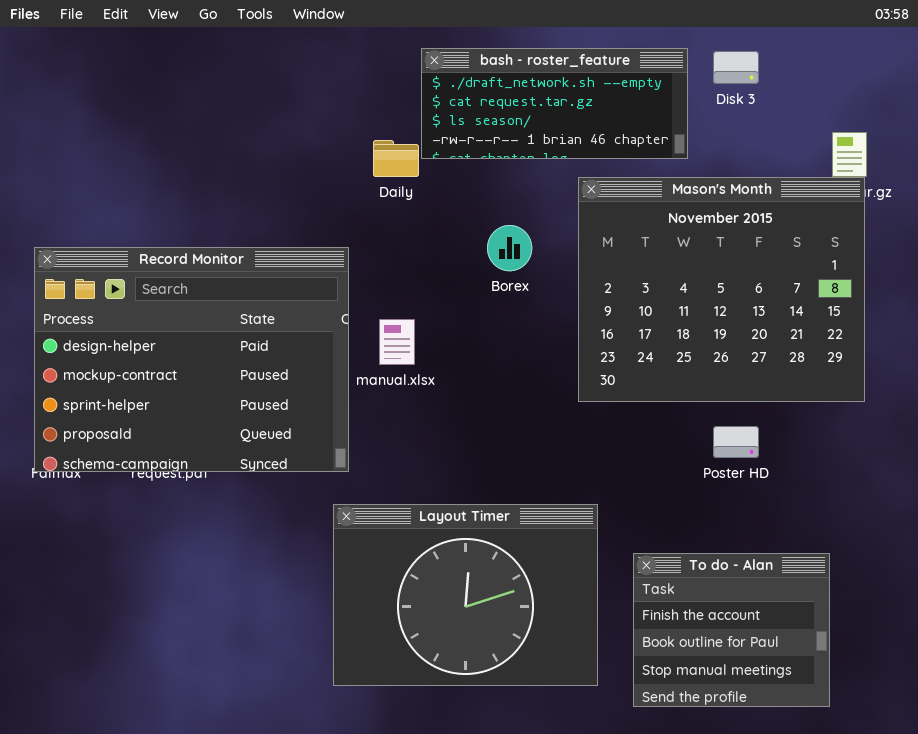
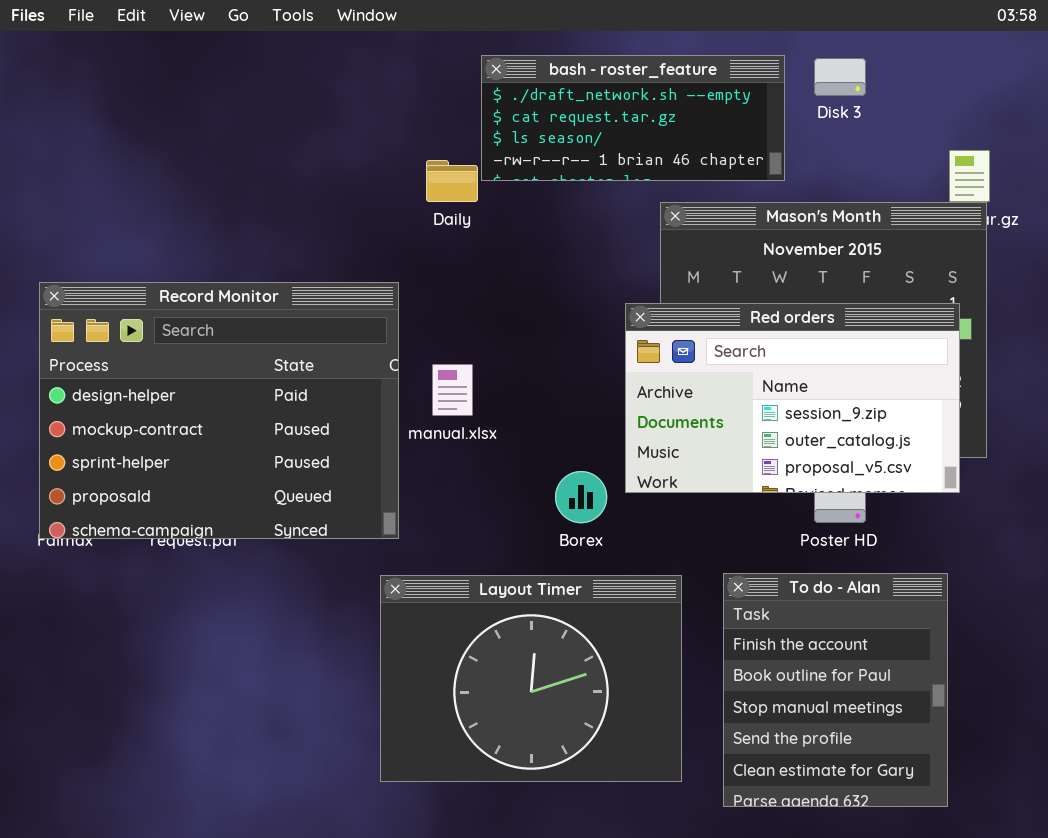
Borex: [487,225,532,271] -> [555,471,607,523], moved
Red orders: none -> [625,303,960,493], opened
To do - Alan: [633,553,830,707] -> [723,573,948,807], resized

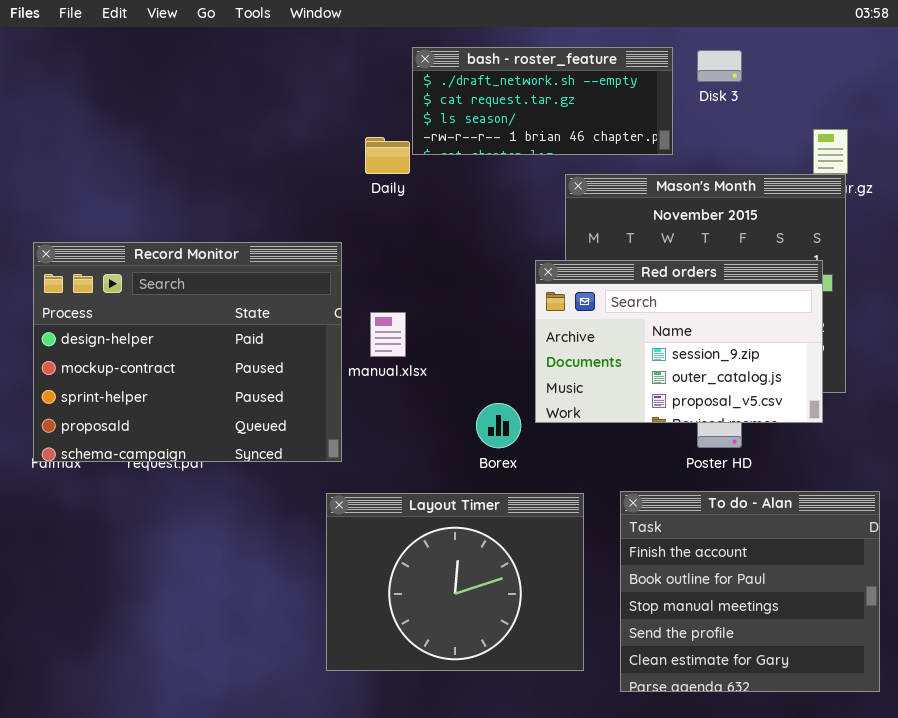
To do - Alan: [723,573,948,807] -> [620,491,880,692], resized

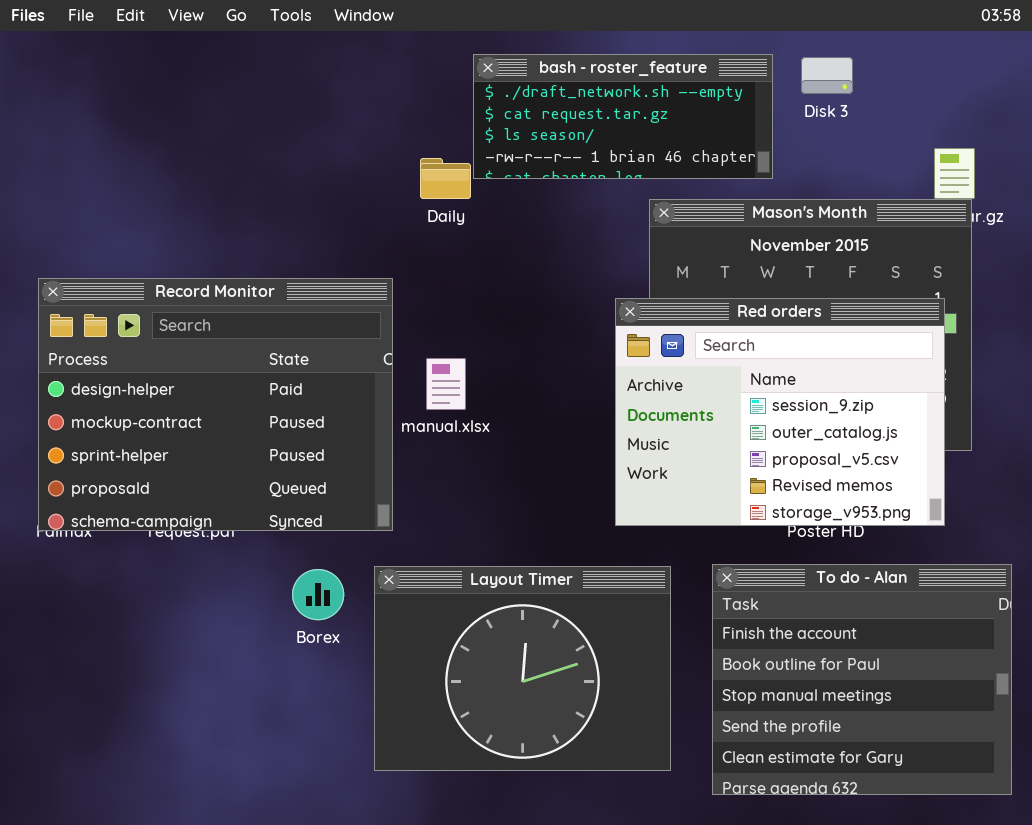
Red orders: [535,260,823,423] -> [615,298,945,526], resized
Borex: [476,403,521,448] -> [292,569,344,620], moved

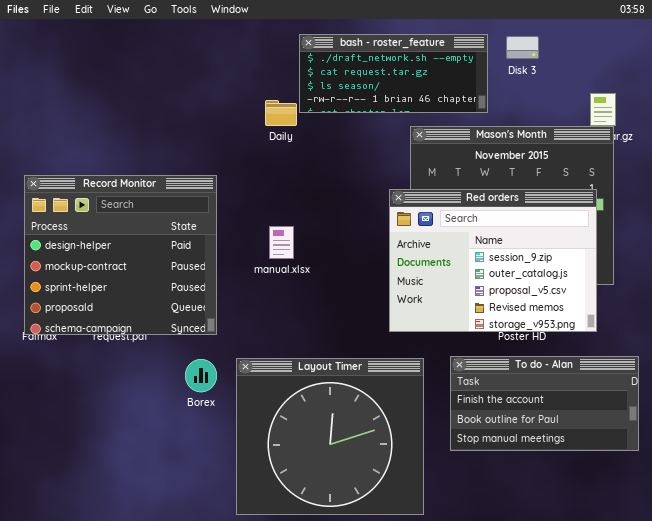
Record Monitor: [38,278,393,531] -> [24,175,217,335], resized
To do - Alan: [712,564,1012,795] -> [450,356,639,451], resized
Layout Timer: [374,566,671,771] -> [236,358,424,515], resized

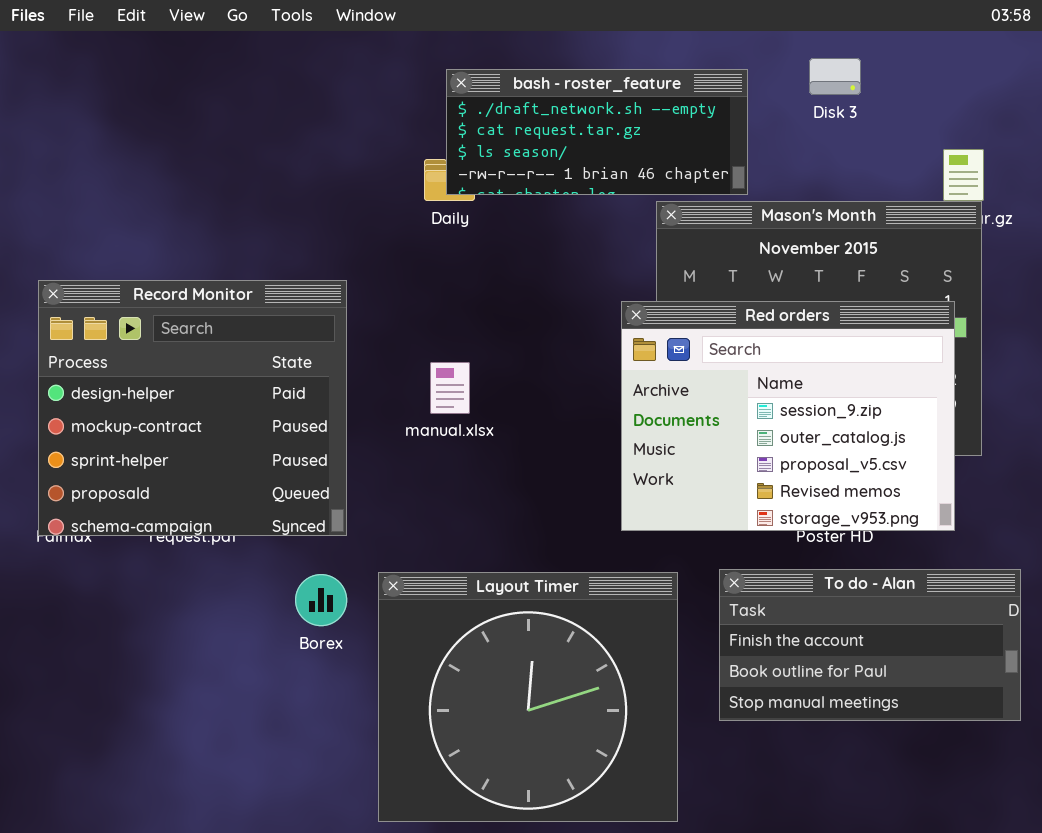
bash - roster_feature: [299,34,488,113] -> [446,69,748,195], moved

